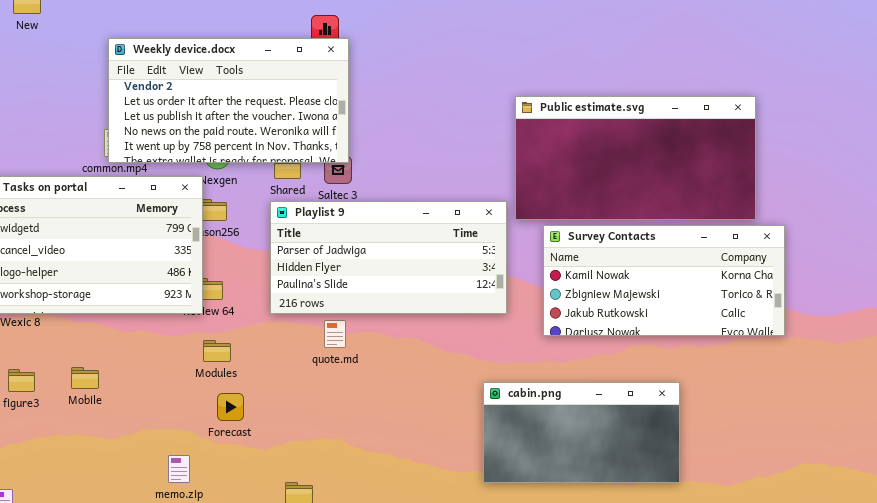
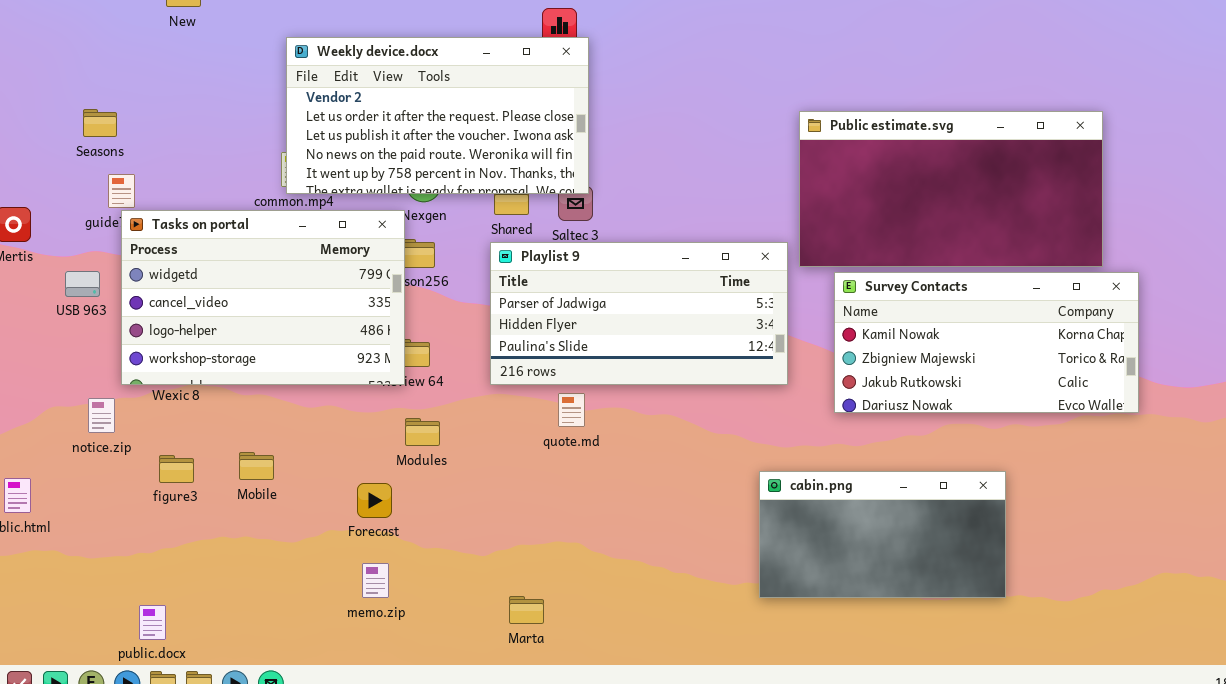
Forecast: [217,393,244,421] -> [357,483,392,518], moved

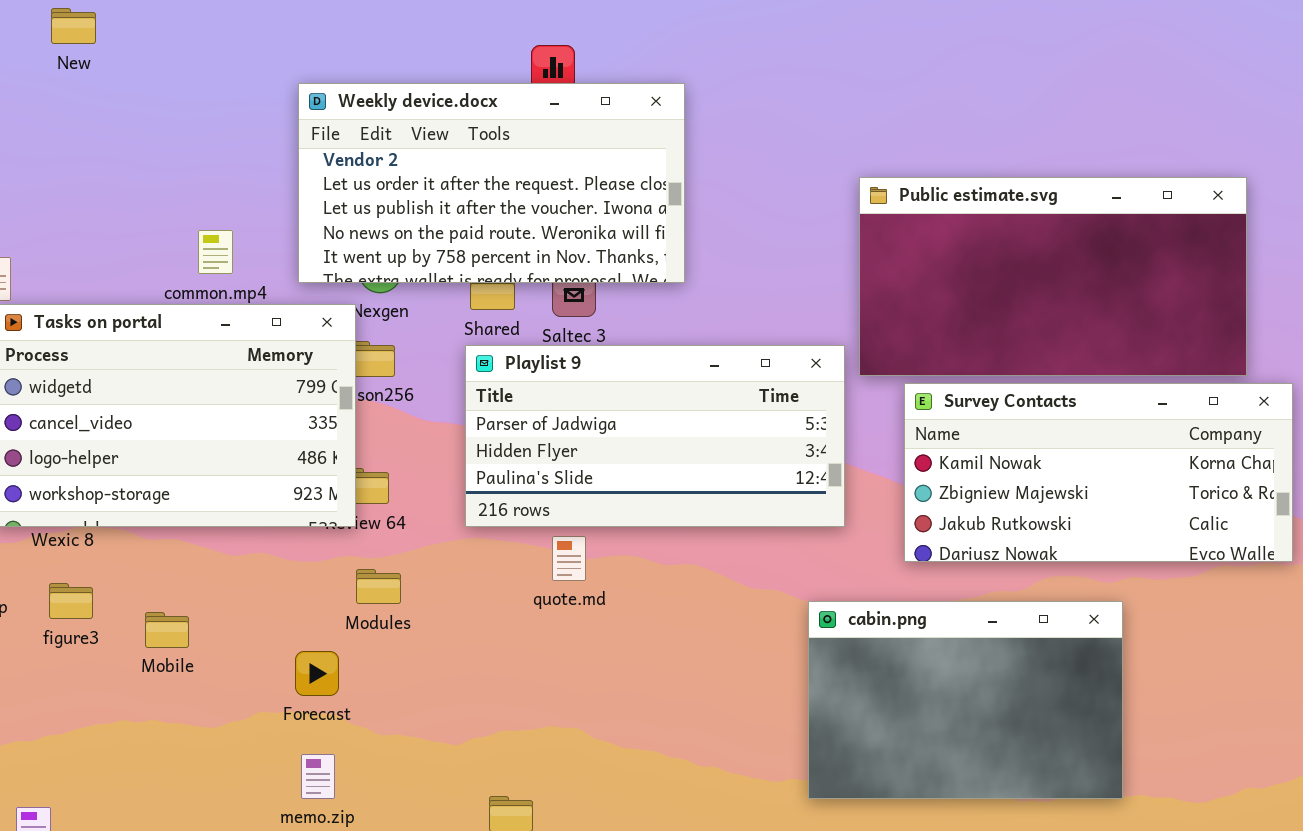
Weekly device.docx: [286,37,589,194] -> [298,83,685,283], moved
figure3: [159,455,194,483] -> [49,583,93,619], moved
cabin.png: [759,471,1006,598] -> [808,601,1123,799], resized

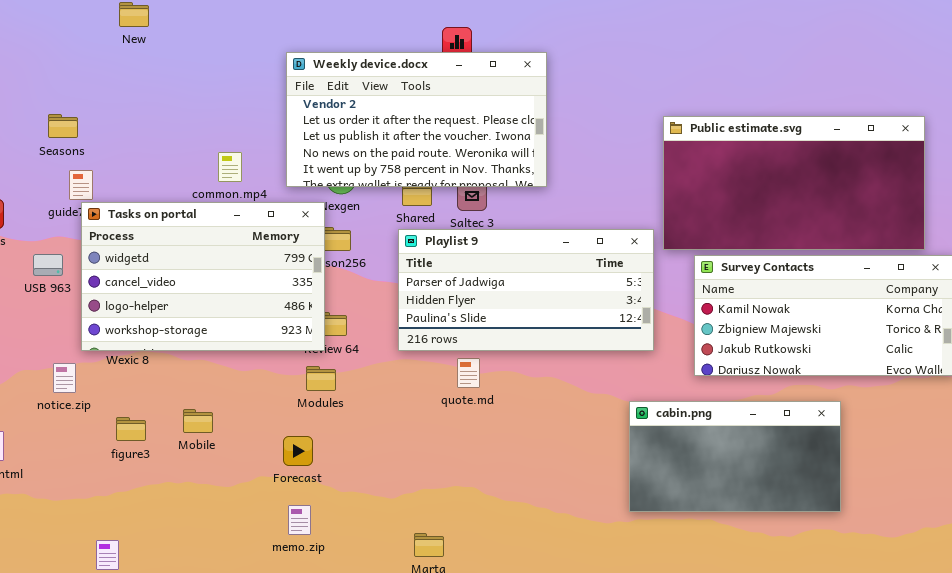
Modules: [356,569,401,604] -> [306,366,336,391], moved
figure3: [49,583,93,619] -> [116,417,146,441], moved
cabin.png: [808,601,1123,799] -> [629,401,841,512], resized

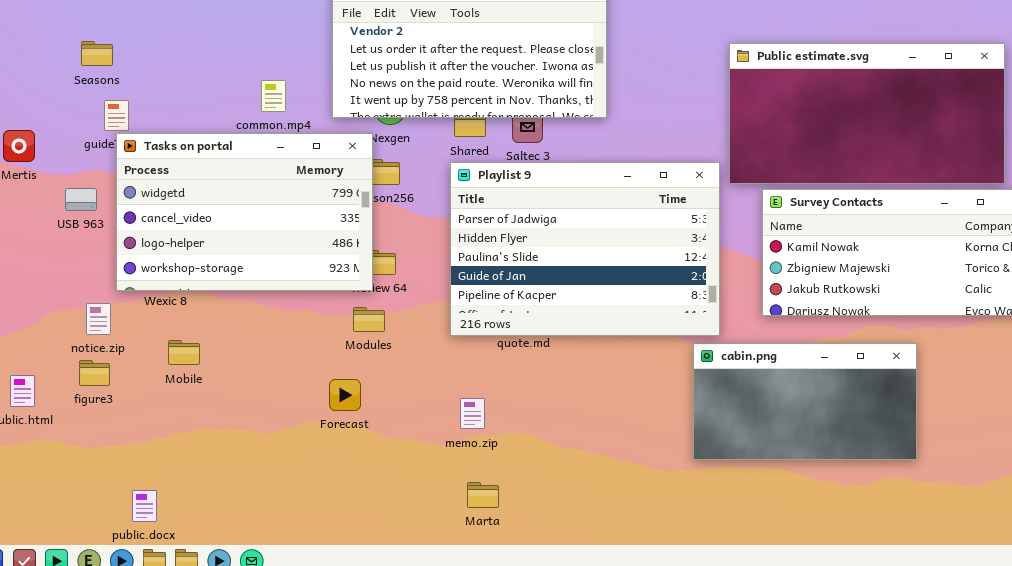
Playlist 9: [398,229,654,351] -> [450,162,720,336], resized
Mobile: [183,409,213,433] -> [168,340,200,365], moved
figure3: [116,417,146,441] -> [79,360,110,386], moved
memo.zip: [288,505,311,535] -> [460,398,485,429], moved

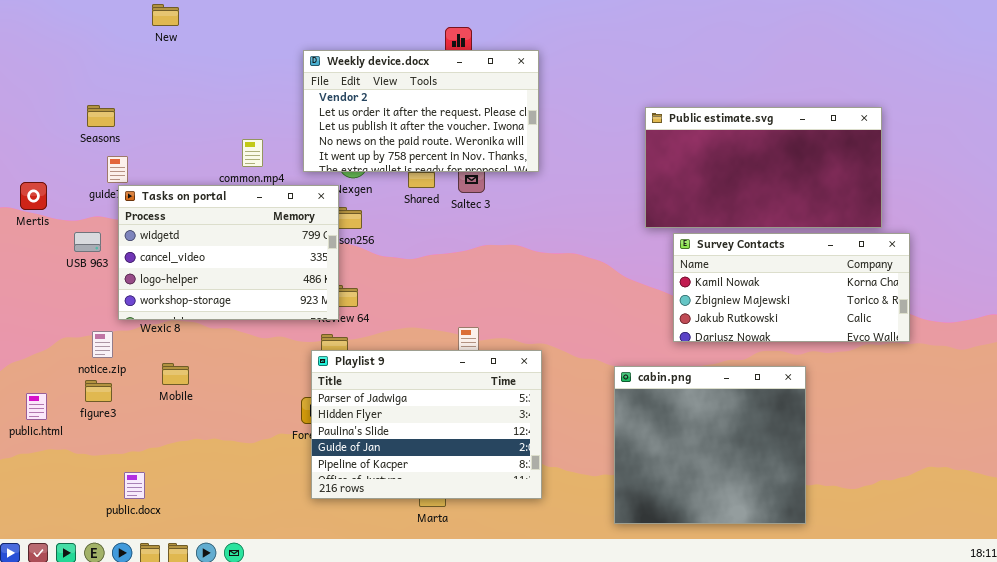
Playlist 9: [450,162,720,336] -> [311,350,542,499], moved
cabin.png: [693,343,917,460] -> [614,366,806,524], resized
public.docx: [132,490,157,522] -> [124,472,145,499], moved

